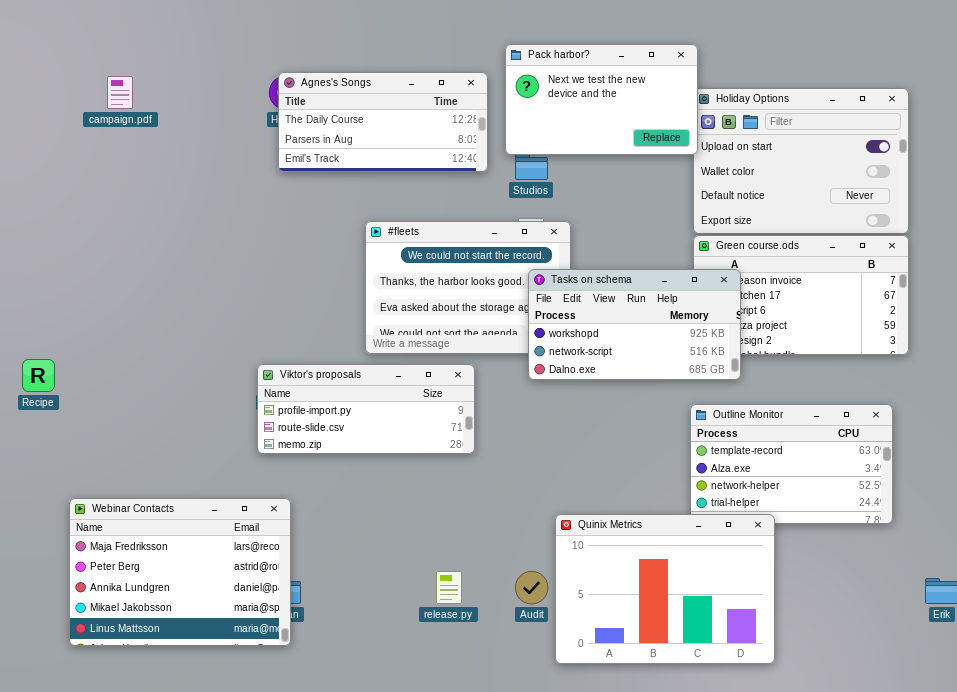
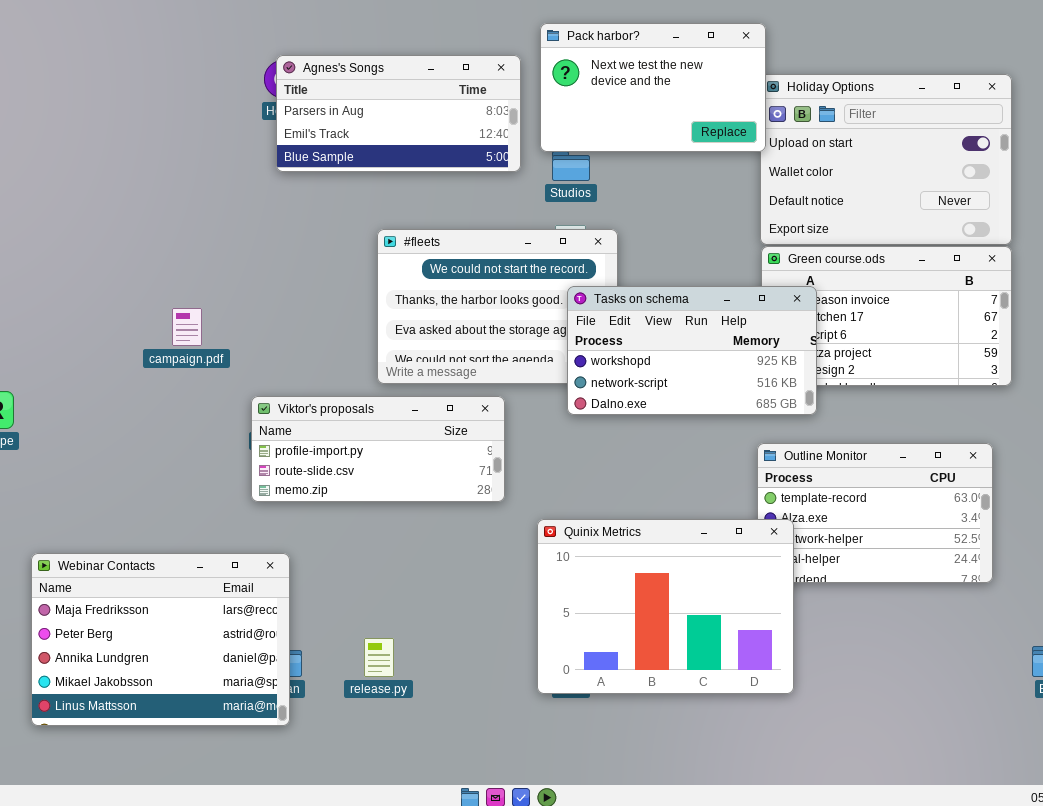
Agnes's Songs: [278,72,488,172] -> [276,55,521,172], scrolled down 1 row
campaign.pdf: [107,76,133,109] -> [172,308,202,346], moved
Quinix Metrics: [555,514,775,664] -> [537,519,794,694], moved
release.py: [436,571,462,604] -> [364,638,394,677], moved

